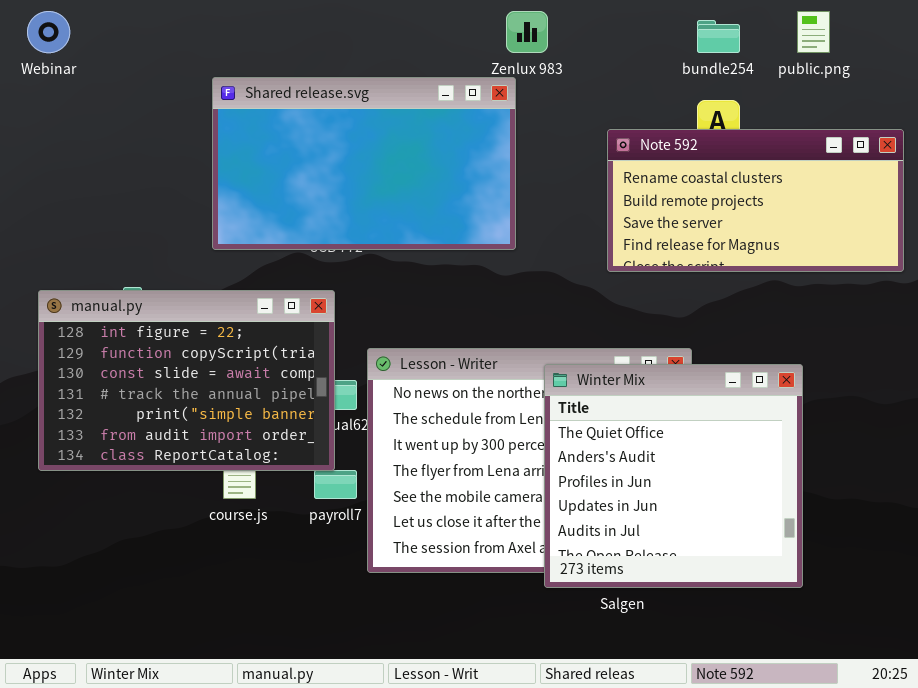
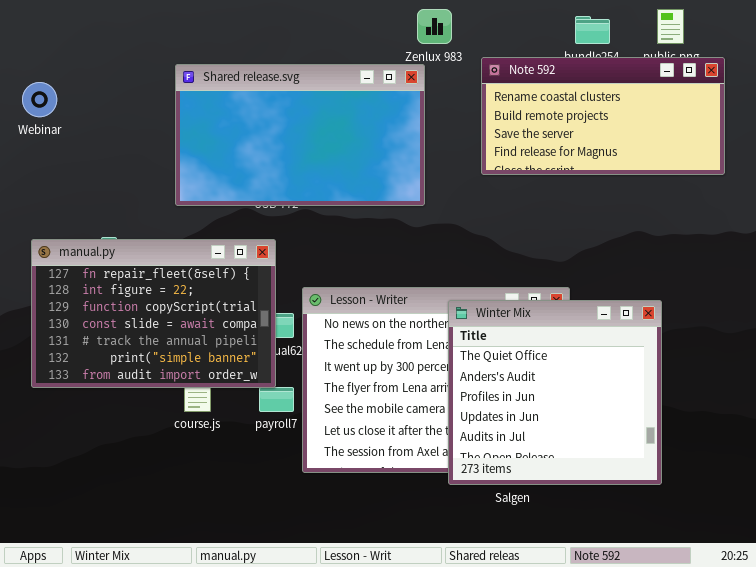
Webinar: [27,11,70,53] -> [22,82,57,117], moved
Note 592: [607,129,904,272] -> [481,57,725,175], moved
manual.py: [38,290,335,471] -> [31,239,276,388], scrolled up 1 row

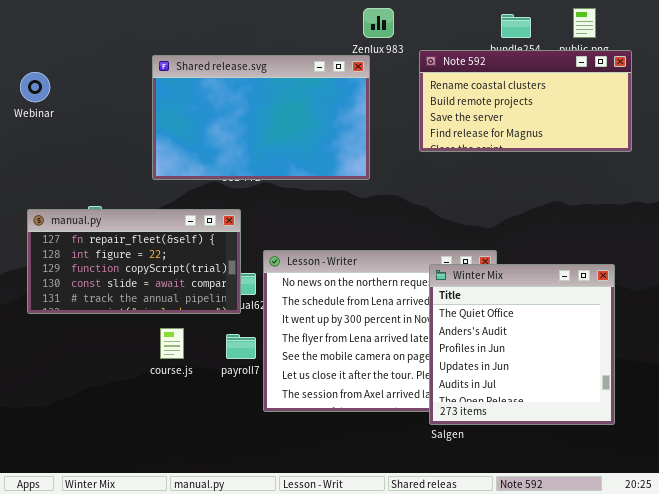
manual.py: [31,239,276,388] -> [27,209,241,314], resized
Winter Mix: [448,300,662,485] -> [429,264,615,425], moved

